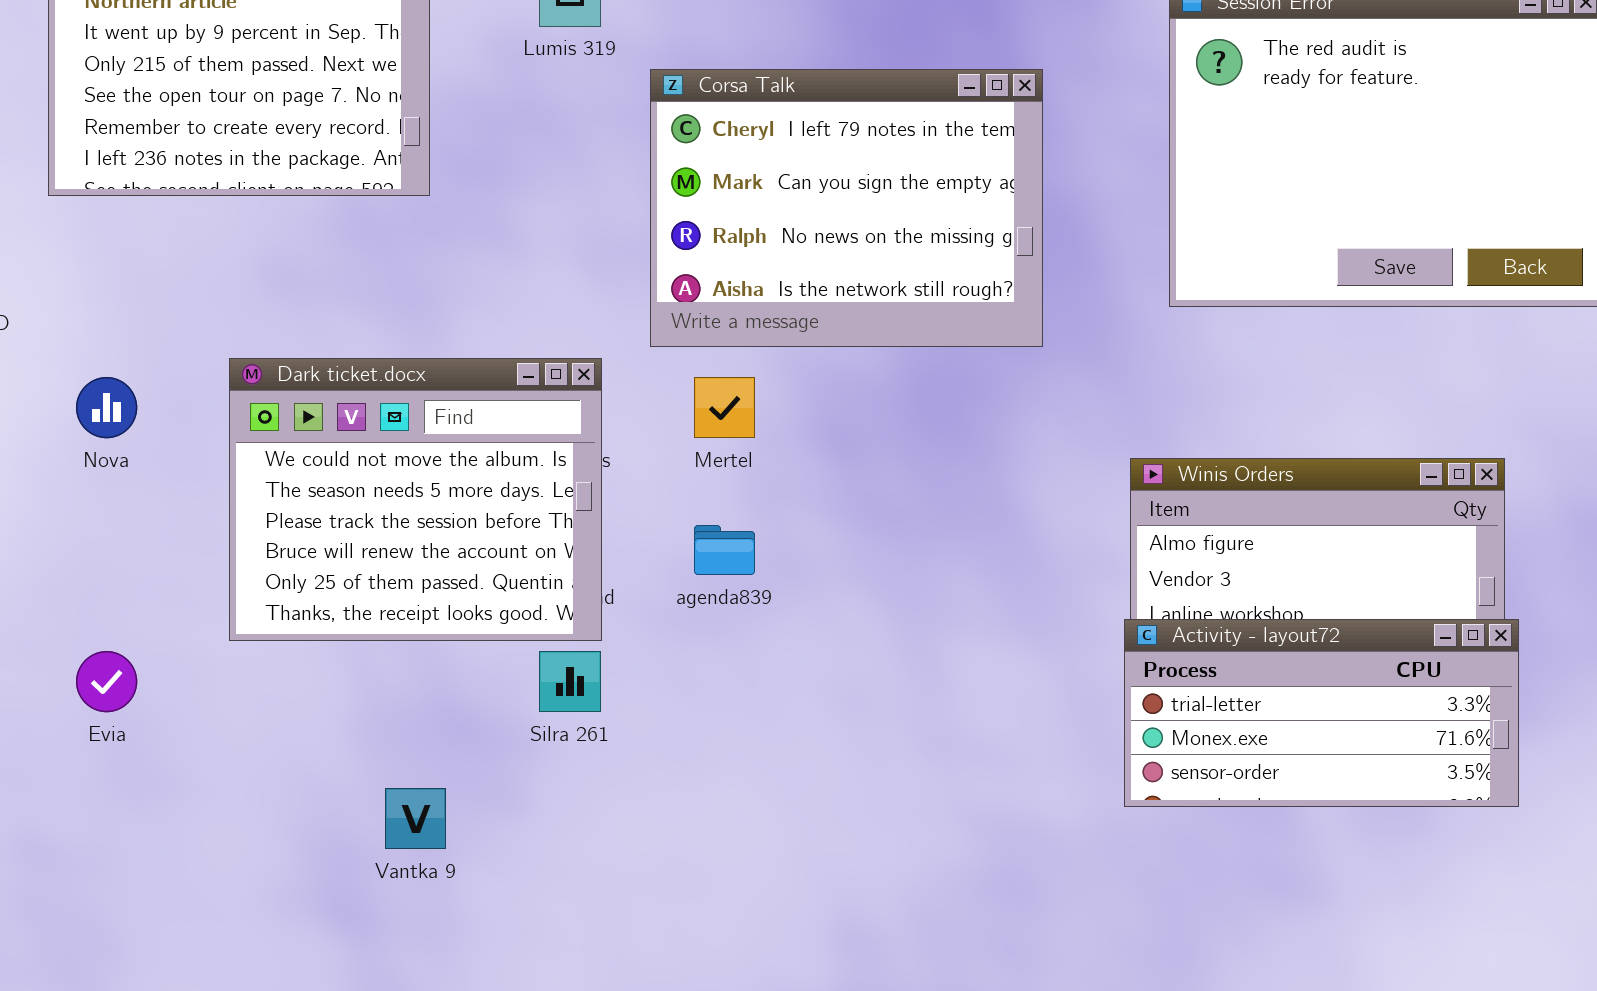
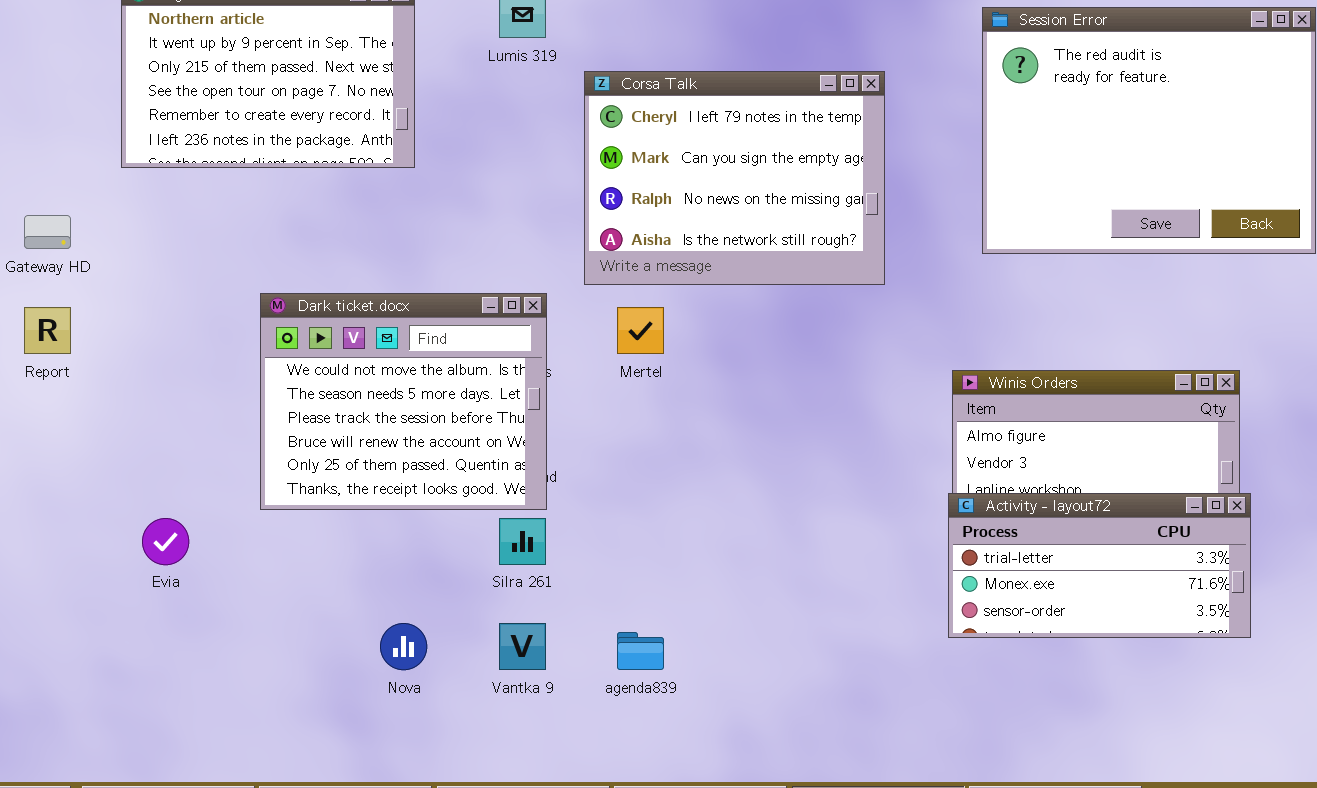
Nova: [76,377,137,438] -> [380,623,427,670], moved
agenda839: [694,525,755,575] -> [617,632,664,670], moved
Vantka 9: [385,788,446,849] -> [499,623,546,670], moved

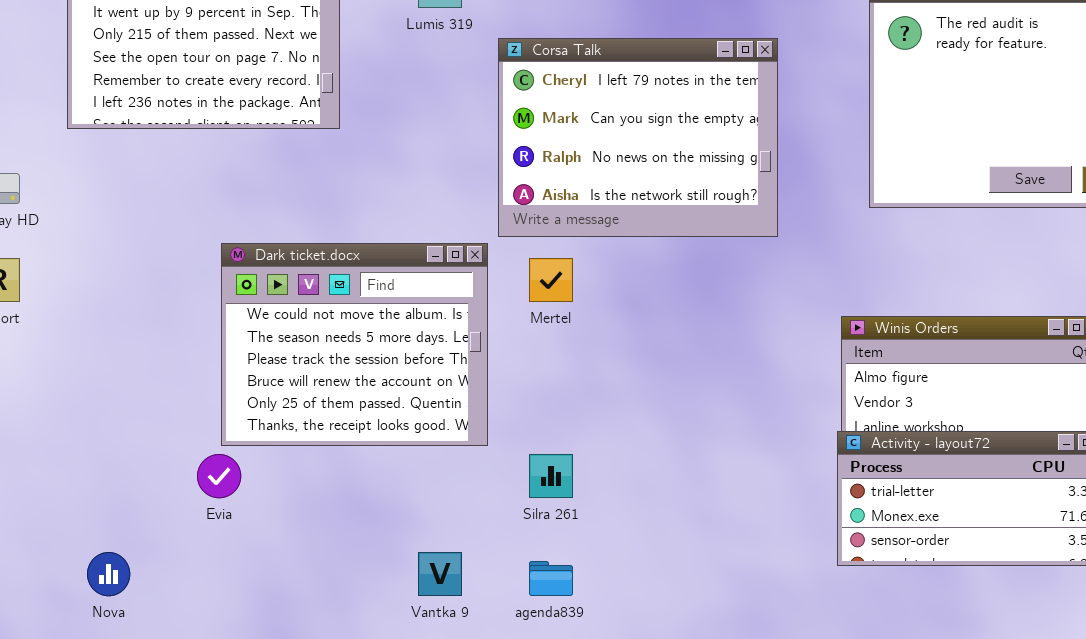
Dark ticket.docx: [260,293,547,510] -> [221,243,488,446], moved
Evia: [142,518,189,565] -> [197,454,241,498], moved
Silra 261: [499,518,546,565] -> [529,454,573,498], moved
Nova: [380,623,427,670] -> [87,552,130,596], moved

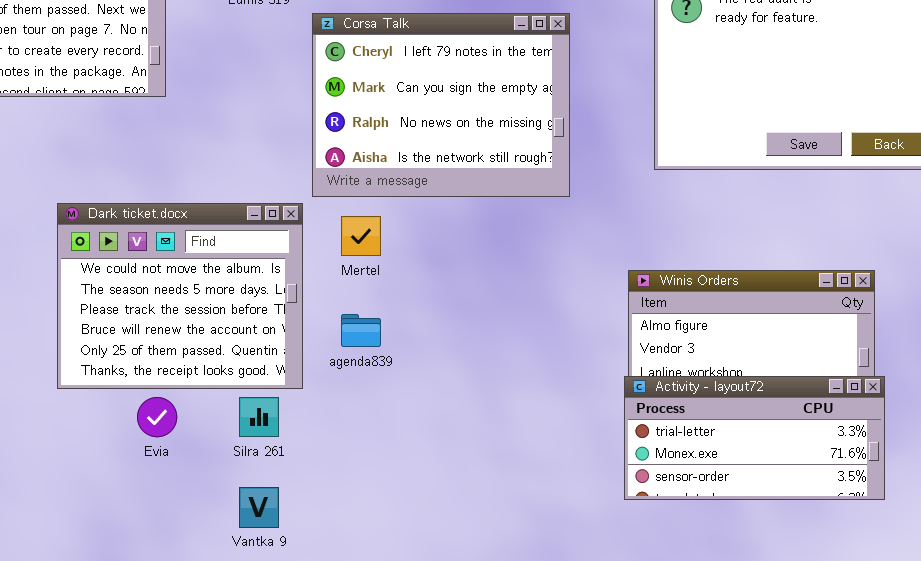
Evia: [197,454,241,498] -> [137,397,177,437], moved
Silra 261: [529,454,573,498] -> [239,397,279,437], moved
agenda839: [529,561,573,596] -> [341,314,381,347], moved

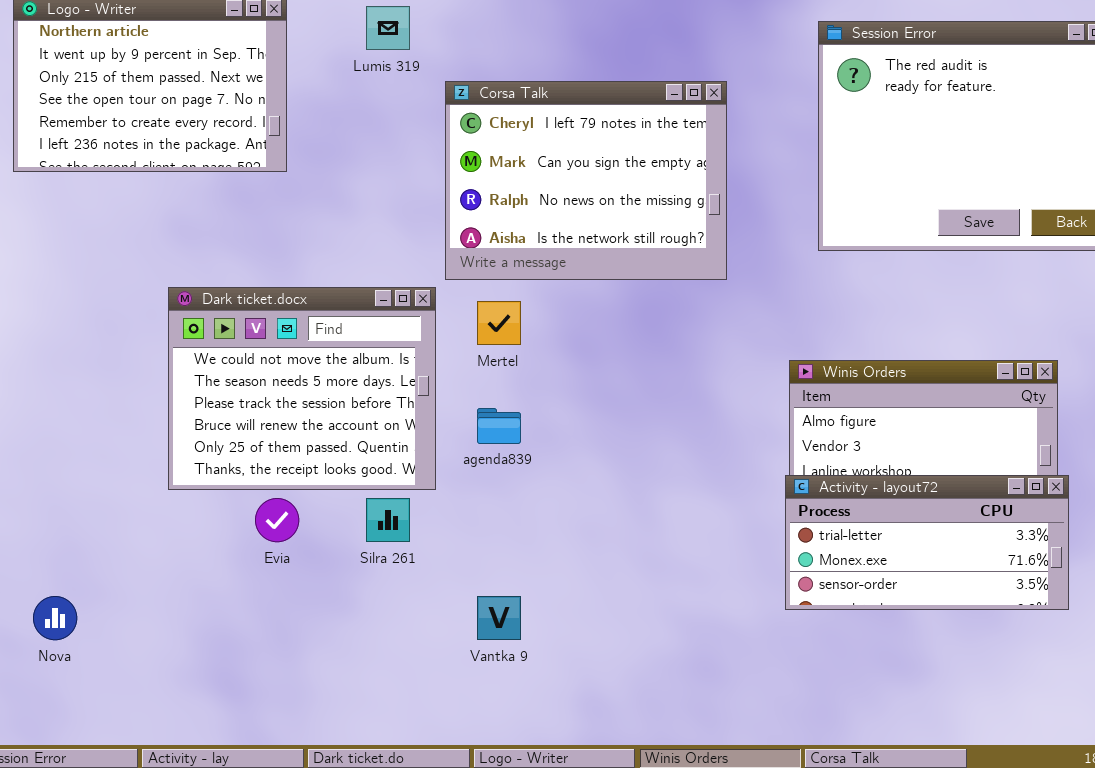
Vantka 9: [239,487,279,528] -> [477,596,521,640], moved

